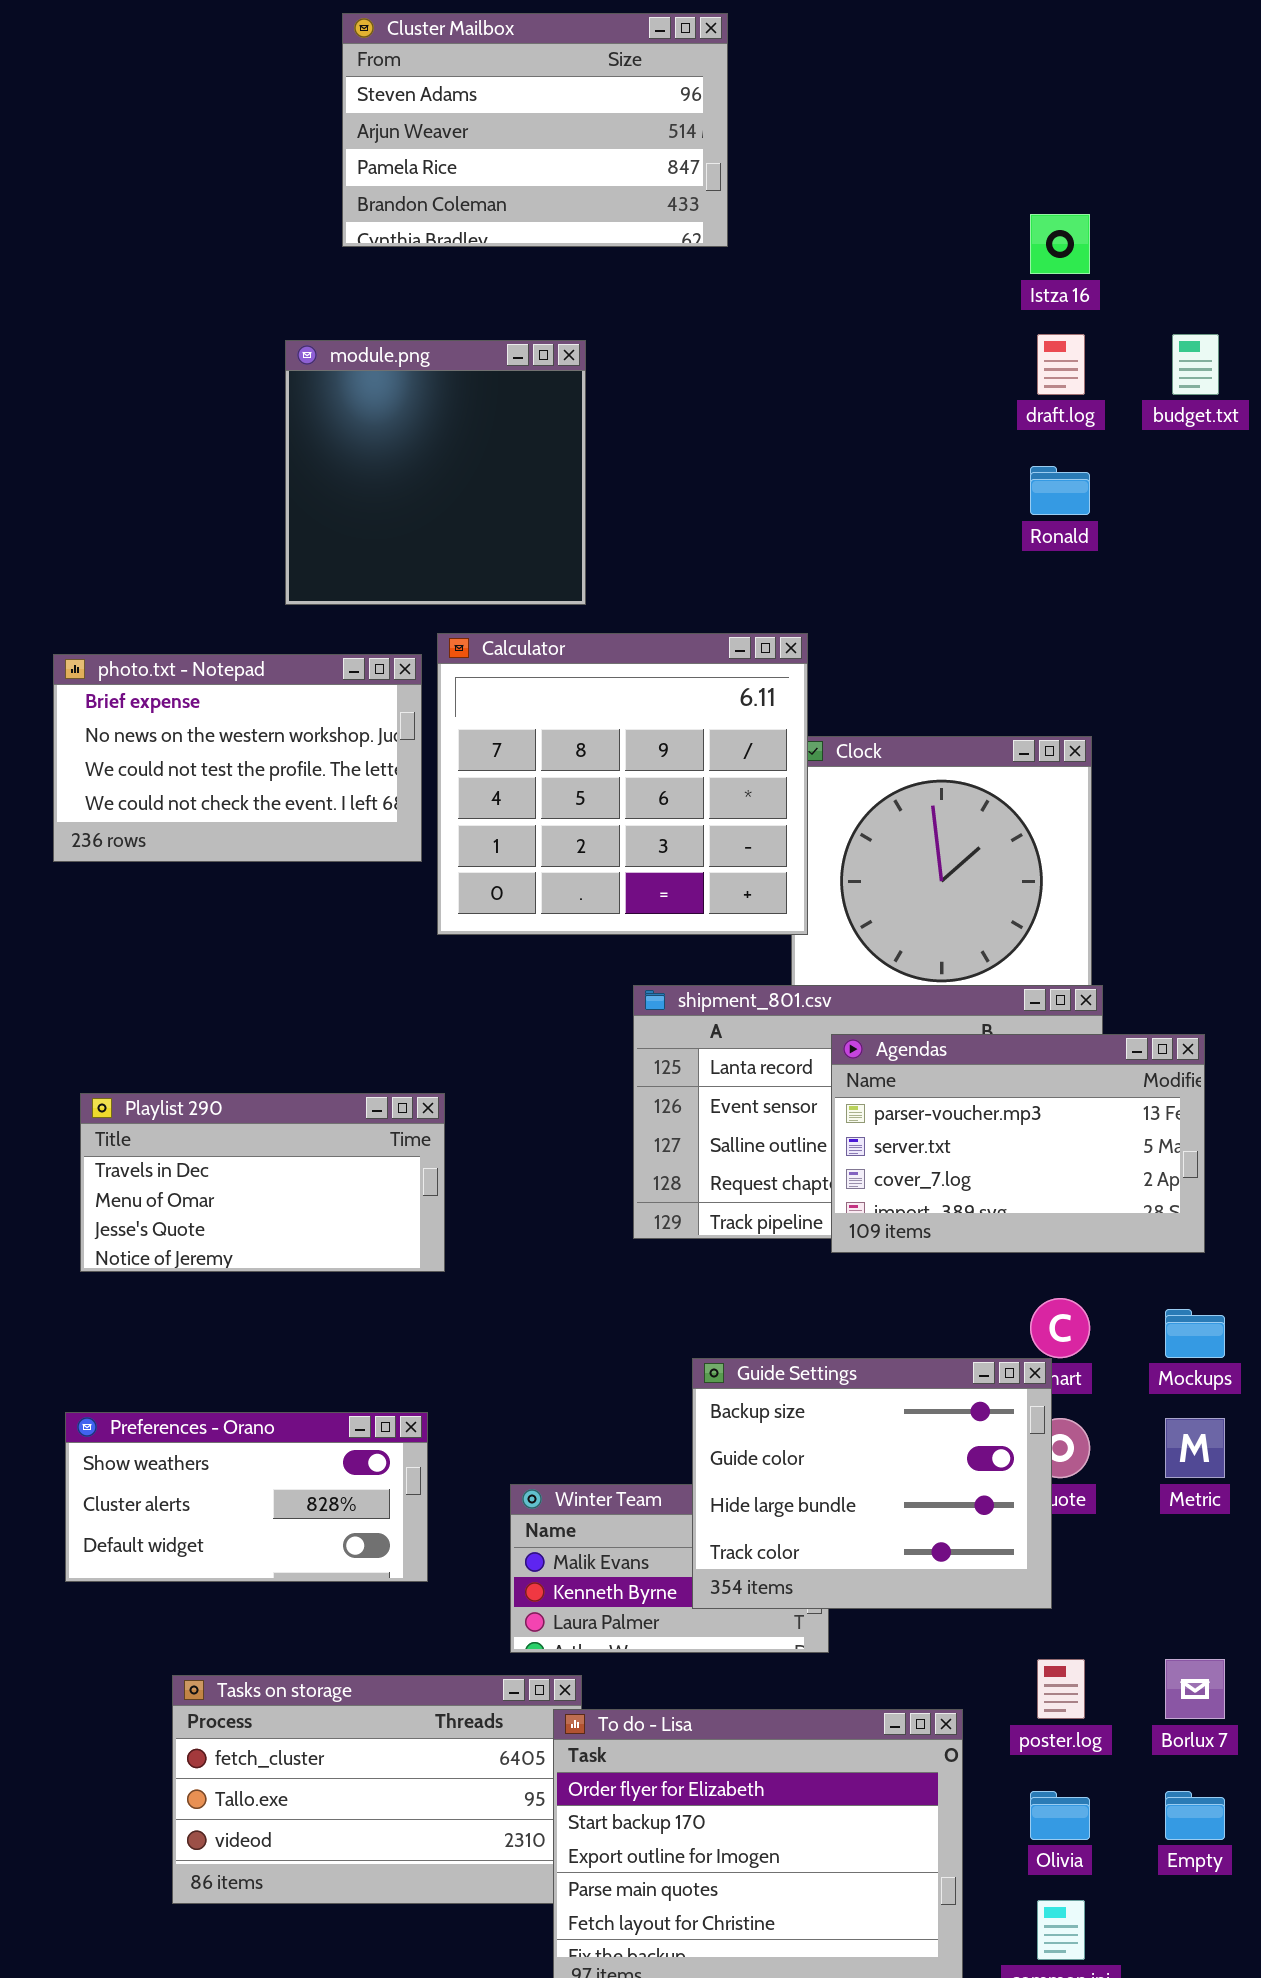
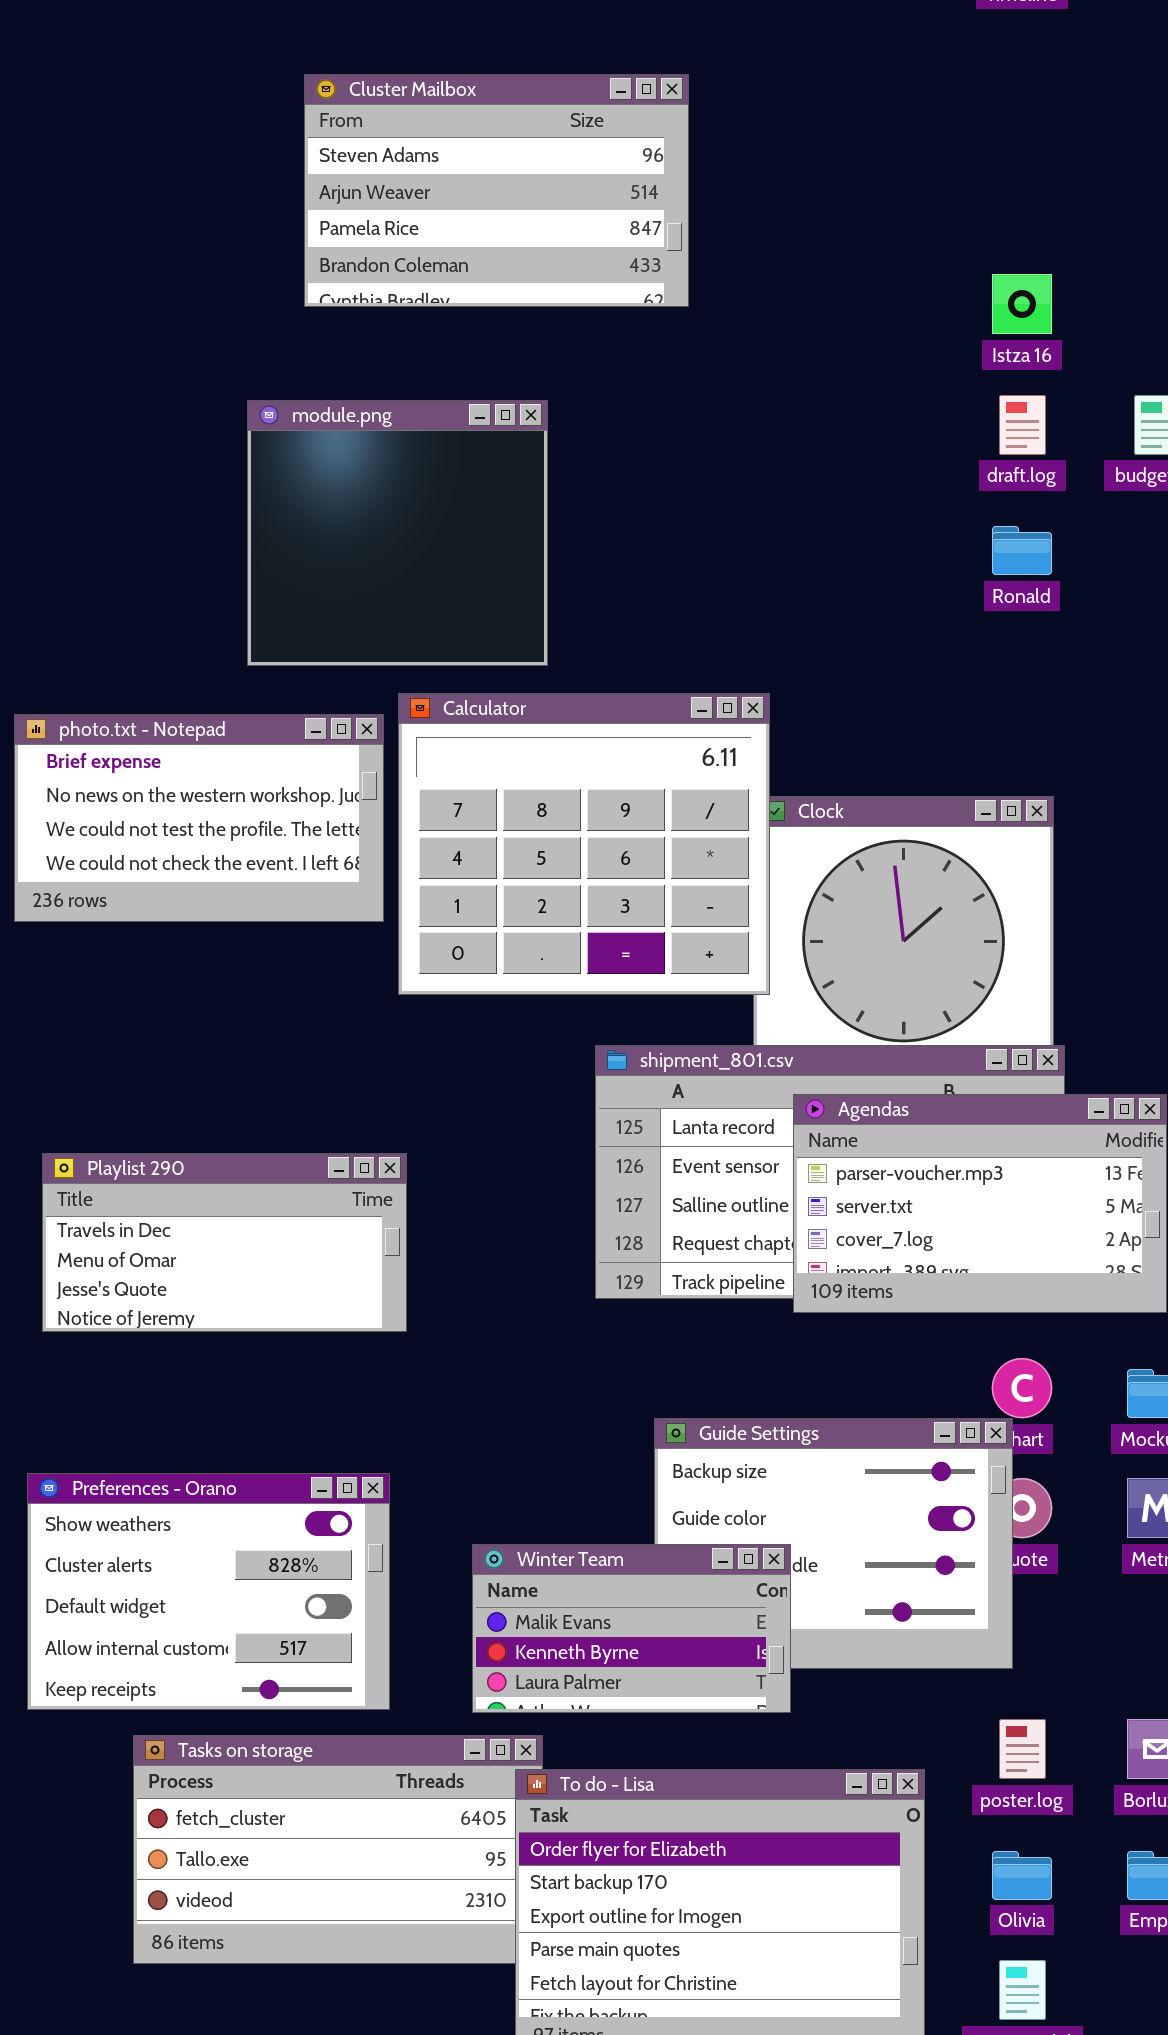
Preferences - Orano: [65,1412,428,1582] -> [27,1473,390,1710], resized
Winter Team: [510,1484,829,1653] -> [472,1544,791,1713], raised

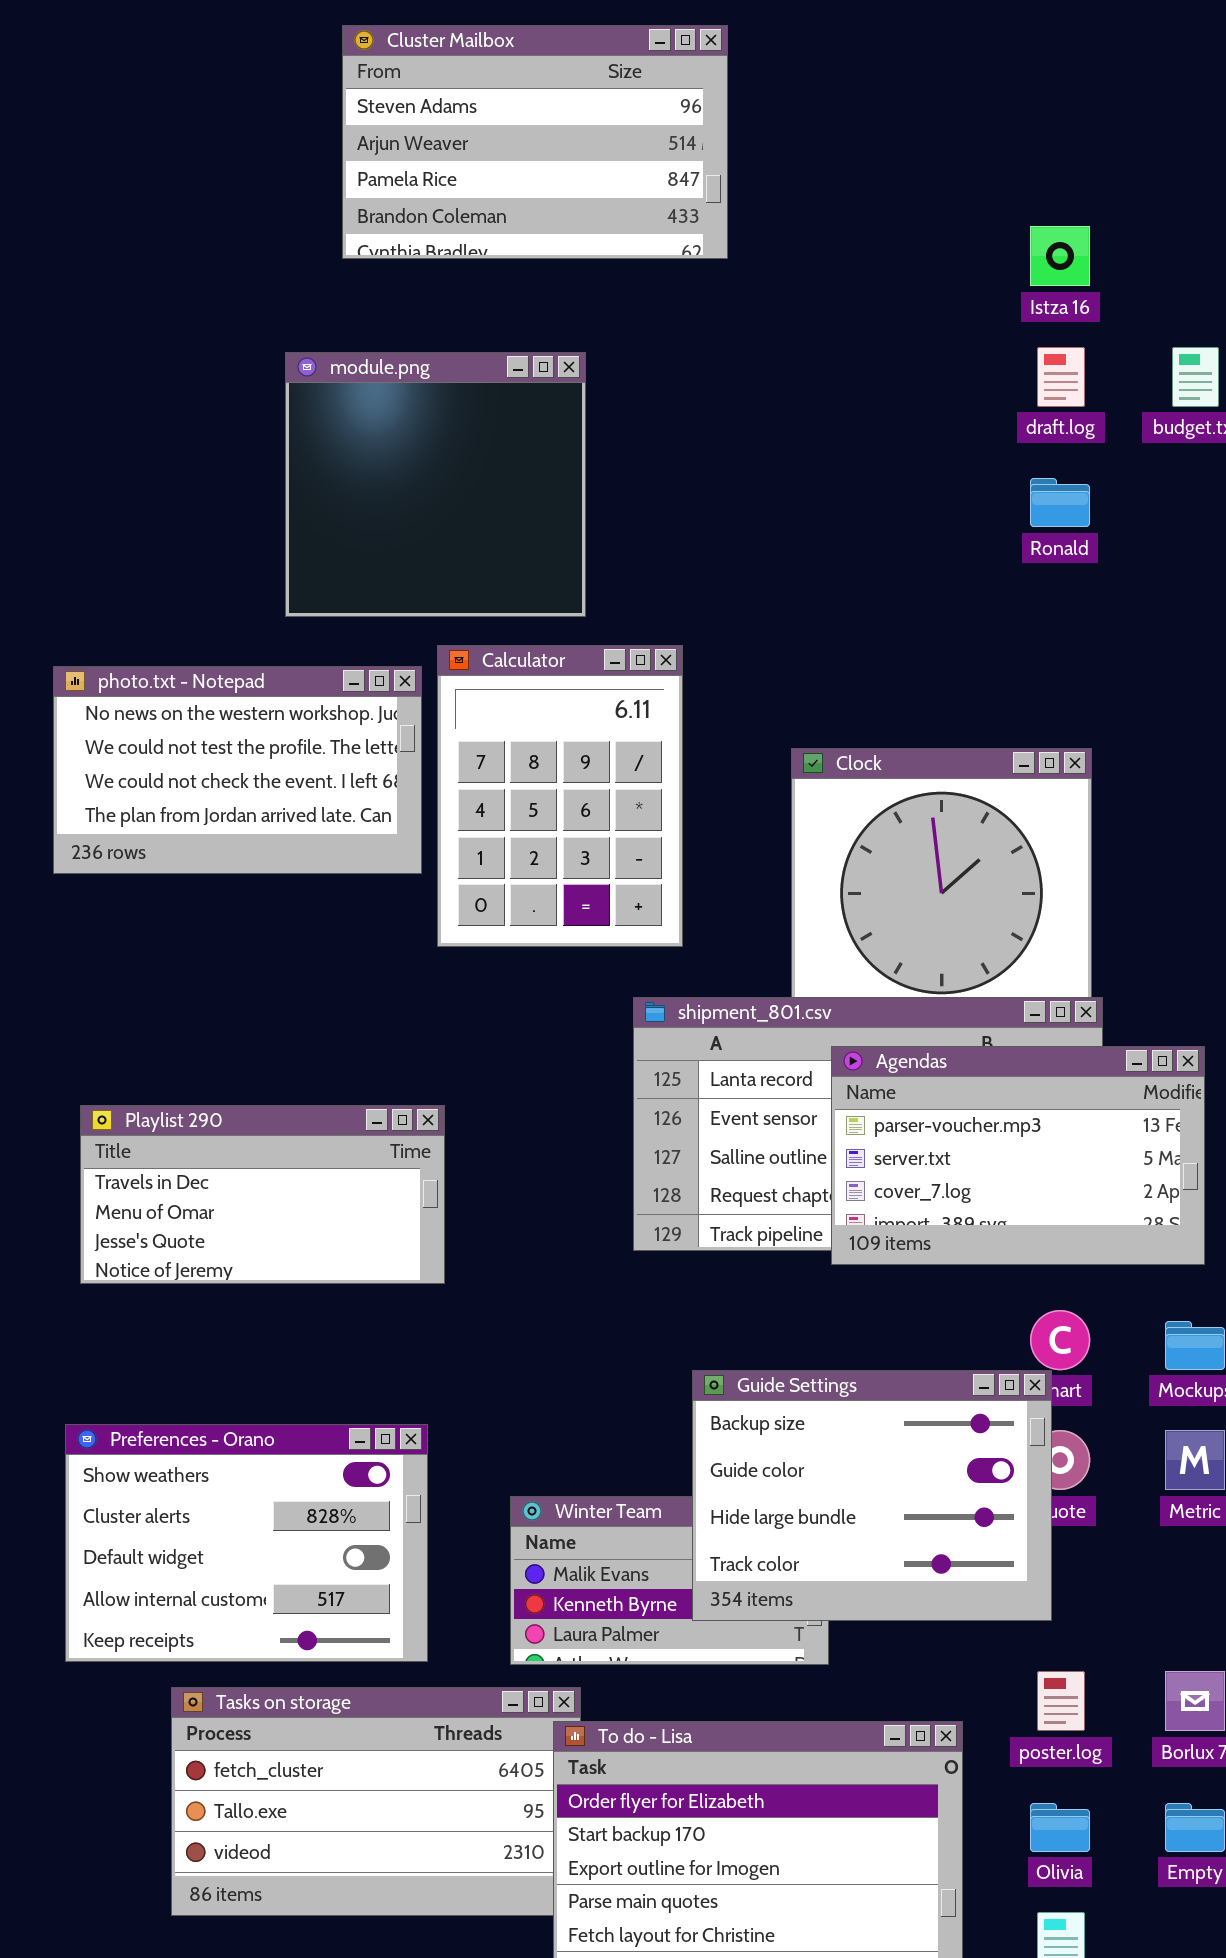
Calculator: [398,693,770,995] -> [437,645,683,947], resized
photo.txt - Notepad: [14,714,384,922] -> [53,666,422,874], scrolled down 1 row
Guide Settings: [654,1418,1013,1669] -> [692,1370,1052,1621], raised

